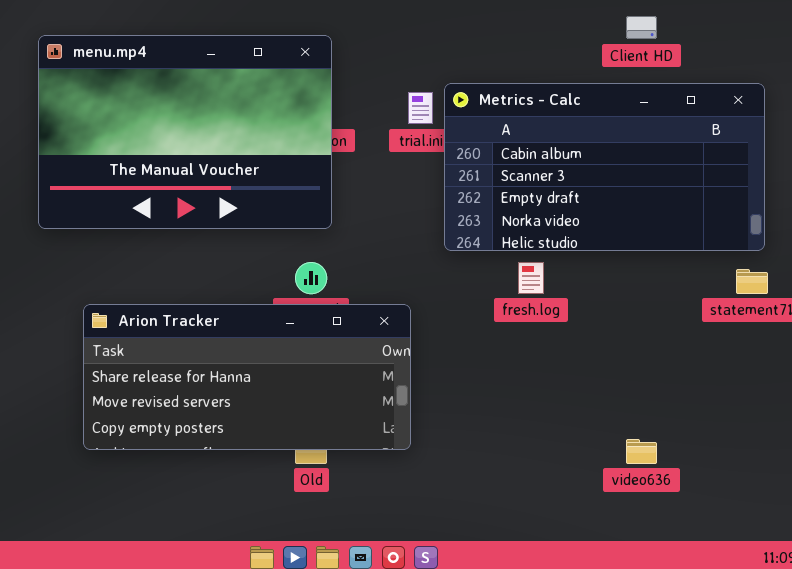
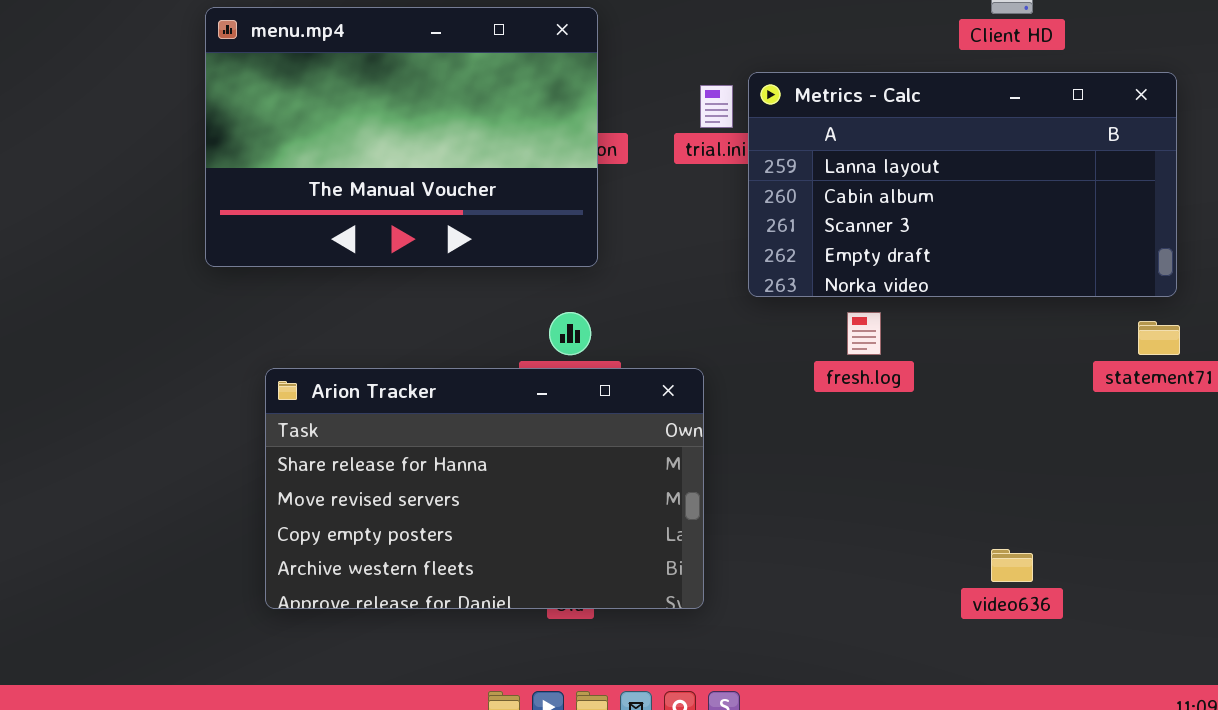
Metrics - Calc: [444,83,765,251] -> [748,72,1177,297], scrolled up 1 row
Arion Tracker: [83,304,411,450] -> [265,368,704,609], resized

